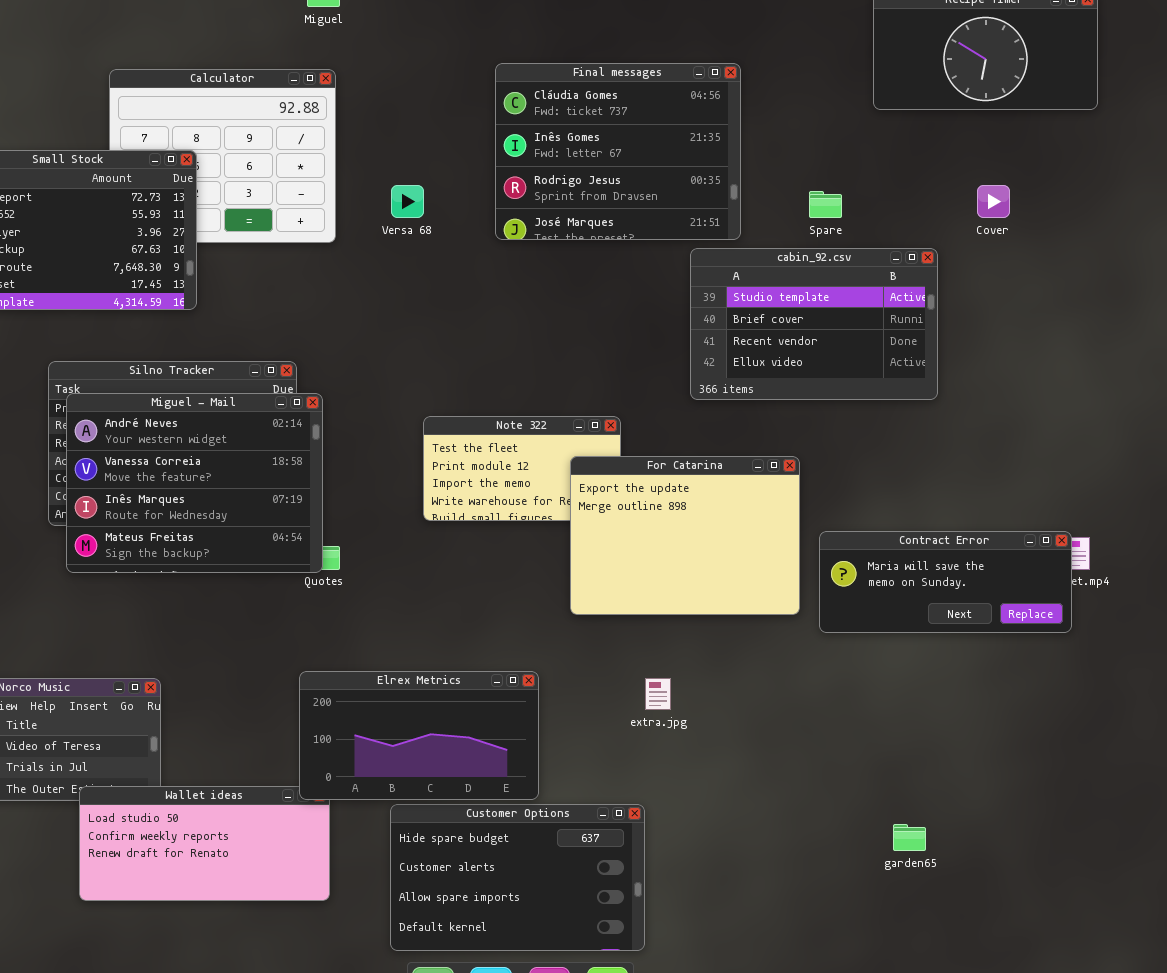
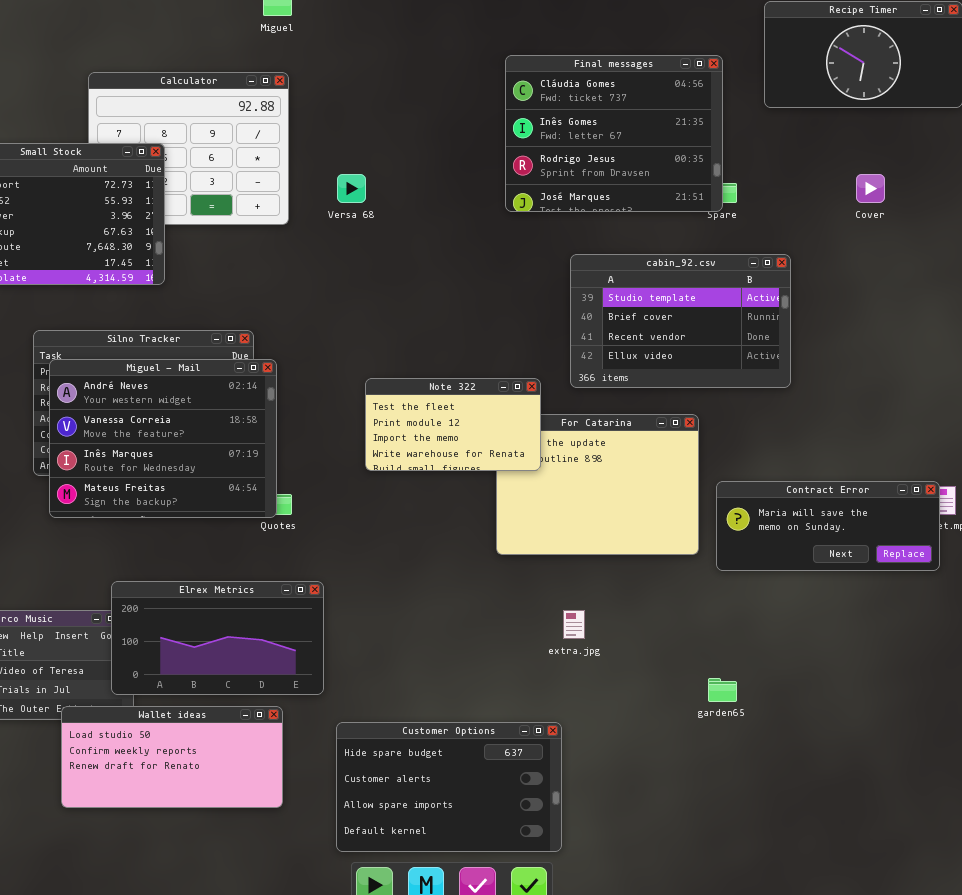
Final messages: [495,63,741,240] -> [505,55,723,212], moved
cabin_92.csv: [690,248,938,400] -> [570,254,791,388], moved
Note 322: [423,416,621,521] -> [365,378,541,471], raised
Elrex Metrics: [299,671,539,800] -> [111,581,324,695], moved
garden65: [893,824,926,851] -> [708,678,737,702], moved

